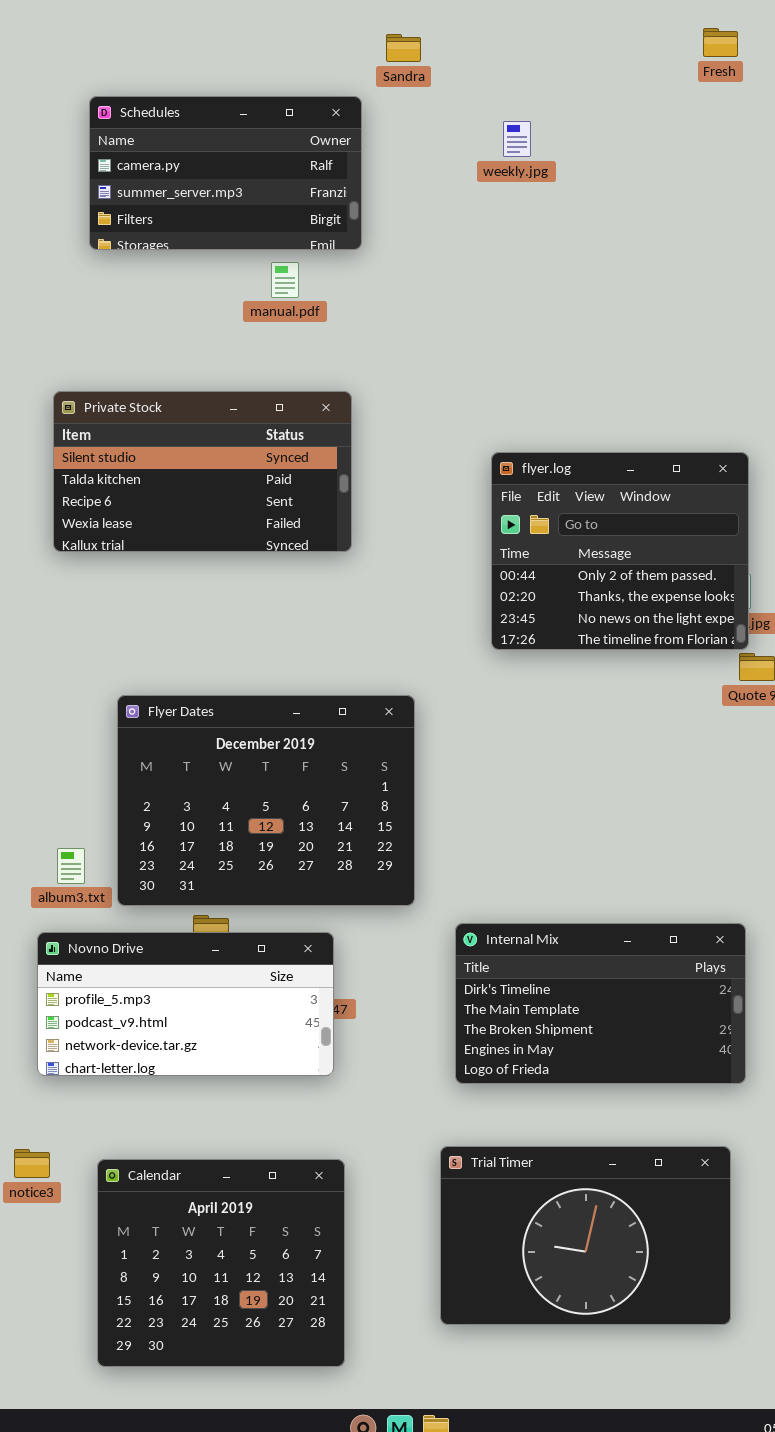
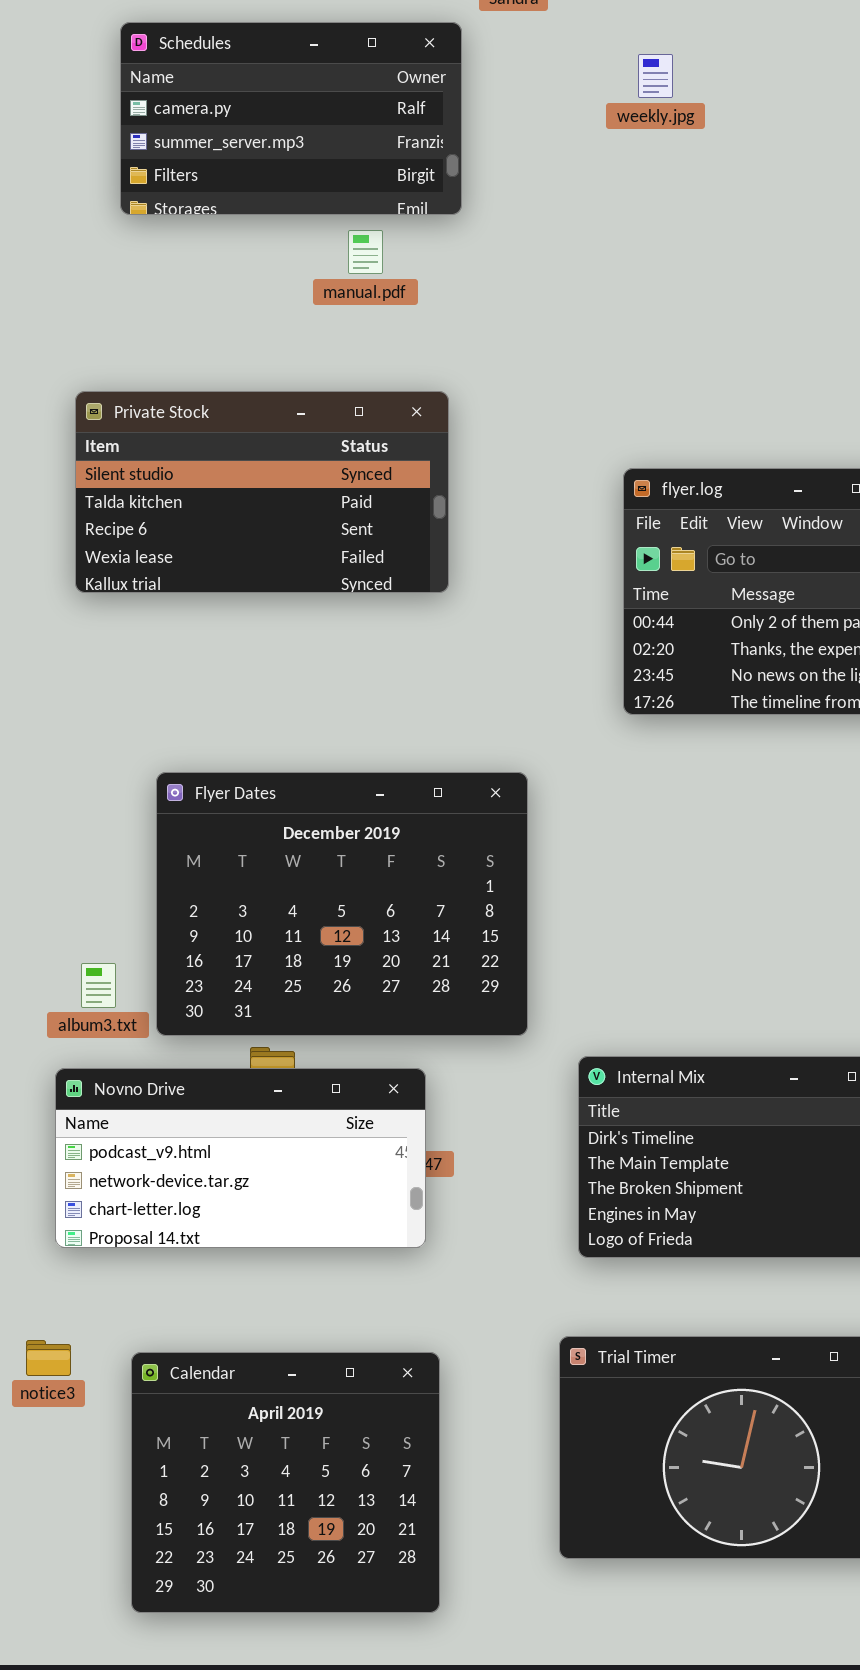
Novno Drive: [37,932,334,1076] -> [55,1068,426,1248], scrolled down 1 row

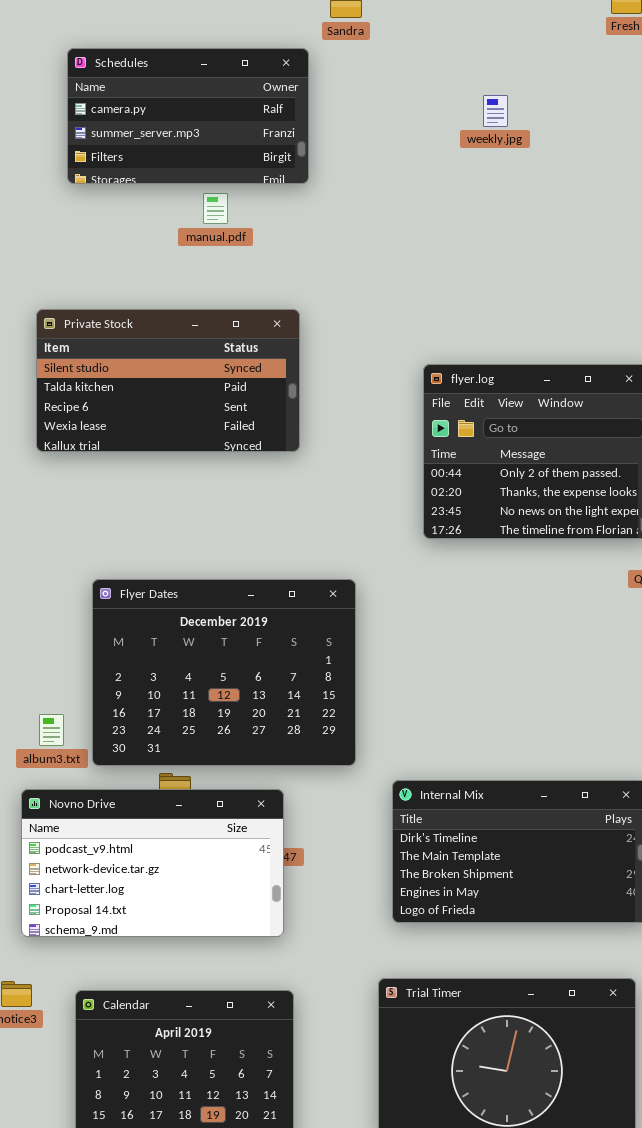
weekly.jpg: [638,54,673,98] -> [483,95,508,127], moved
manual.pdf: [348,230,383,274] -> [203,193,228,224], moved
Novno Drive: [55,1068,426,1248] -> [21,789,284,937], resized

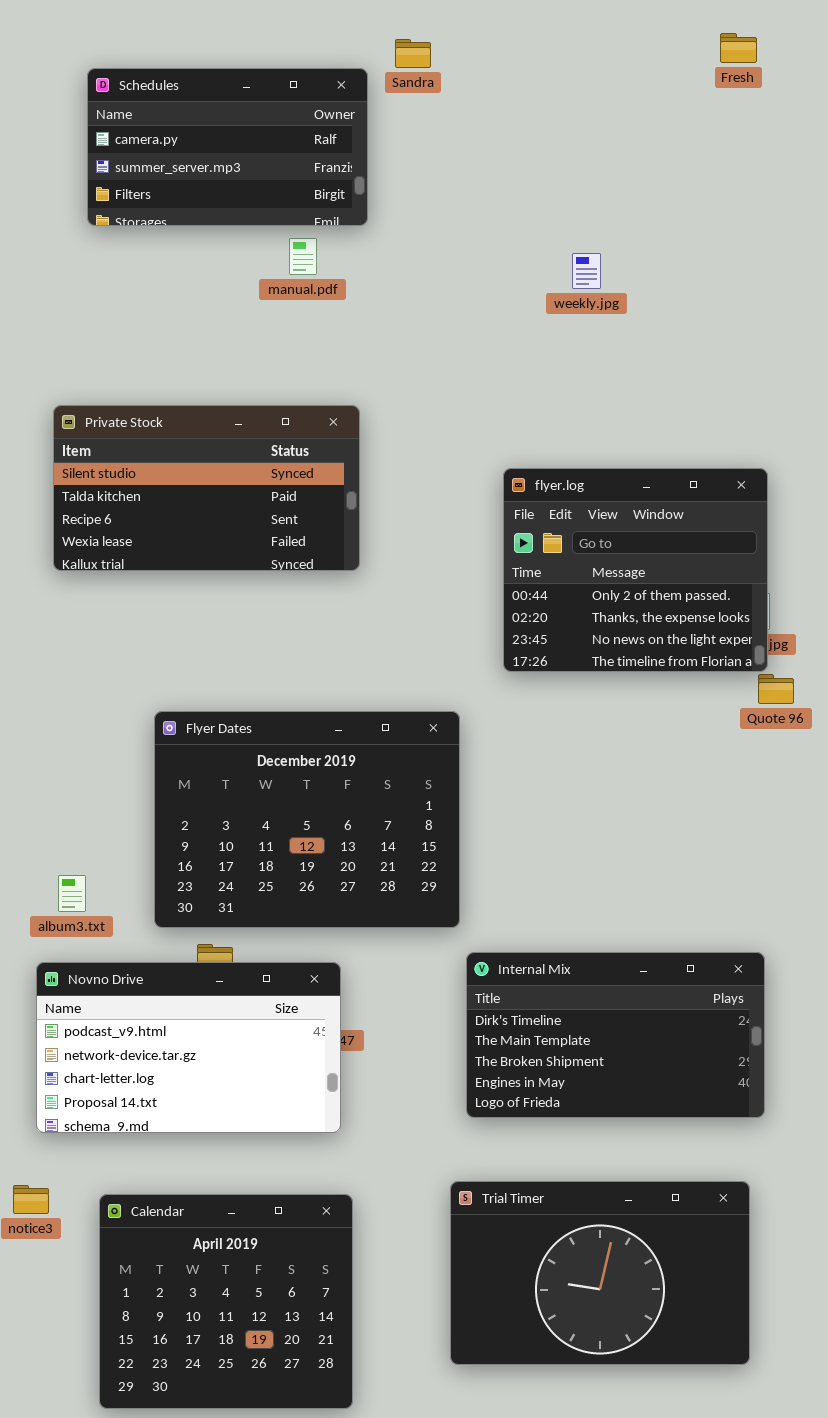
Schedules: [67,48,309,184] -> [87,68,368,226], moved
weekly.jpg: [483,95,508,127] -> [572,253,601,289], moved
manual.pdf: [203,193,228,224] -> [289,238,317,275], moved
Flyer Dates: [92,579,356,766] -> [154,711,460,928], moved

